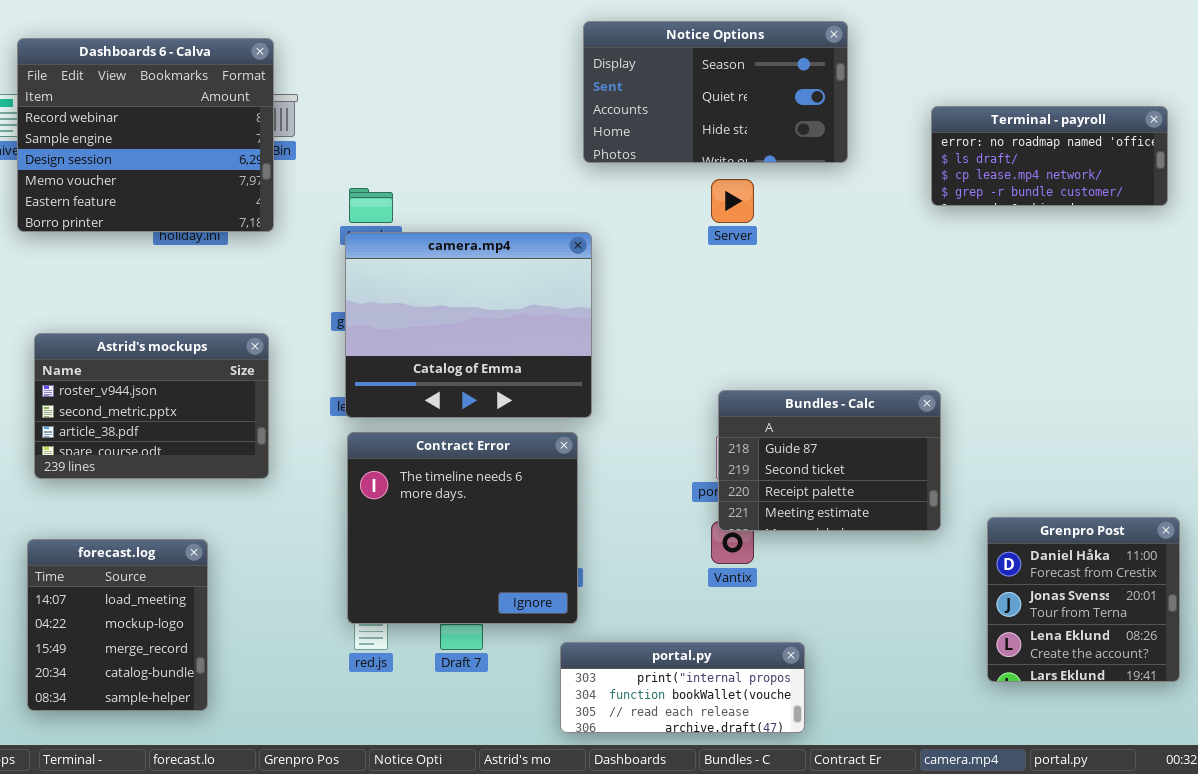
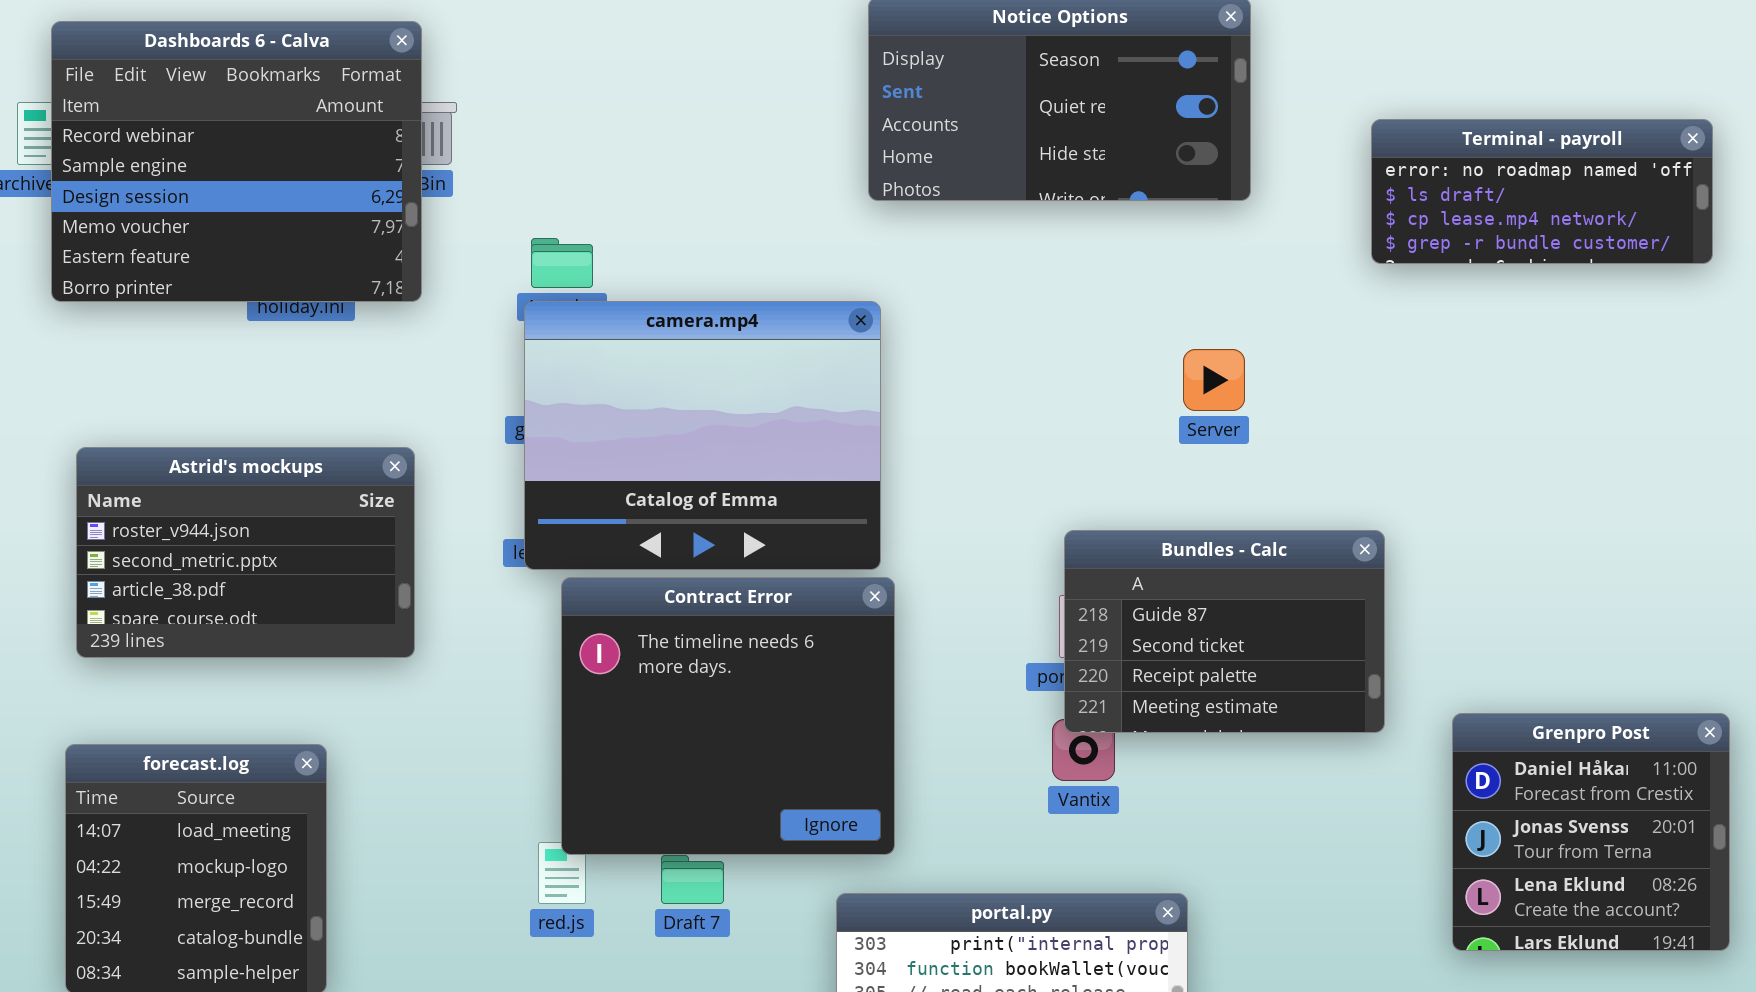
Server: [711,179,754,223] -> [1183,349,1245,411], moved
Contract Error: [347,432,578,624] -> [561,577,895,855], moved

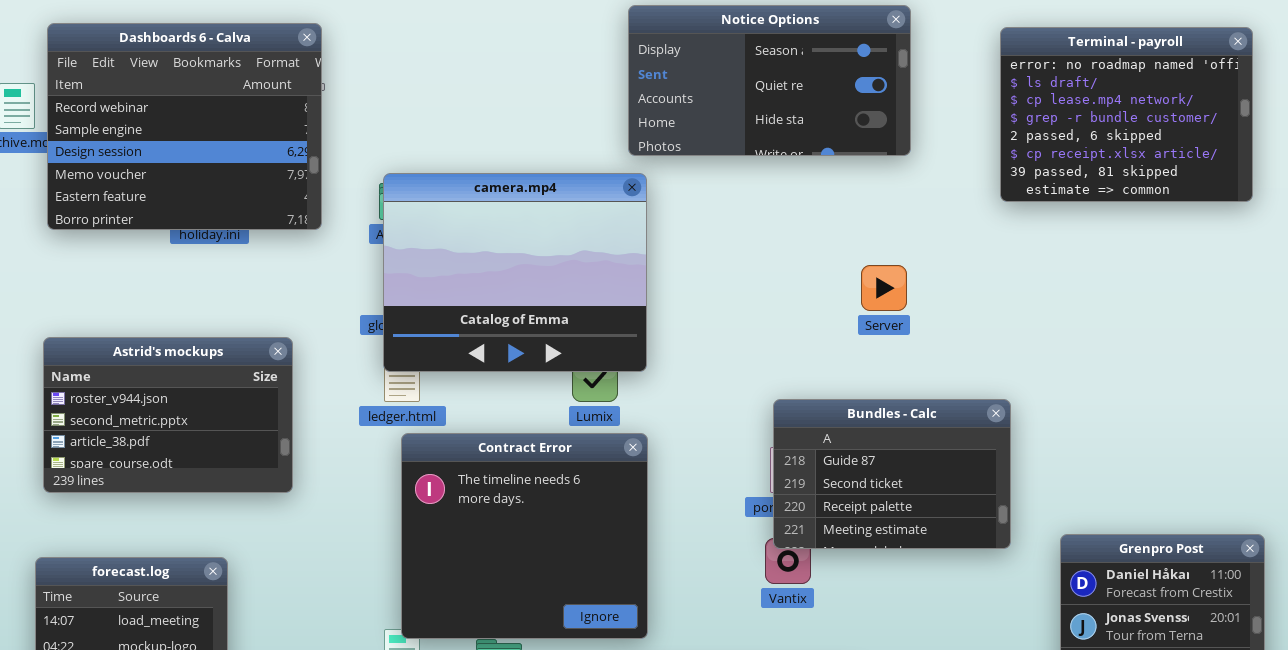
Dashboards 6 - Calva: [51,21,422,302] -> [47,23,322,230], moved
Terminal - payroll: [1371,119,1713,264] -> [1000,27,1253,202], resized
camera.mp4: [524,301,881,570] -> [383,173,647,372], moved

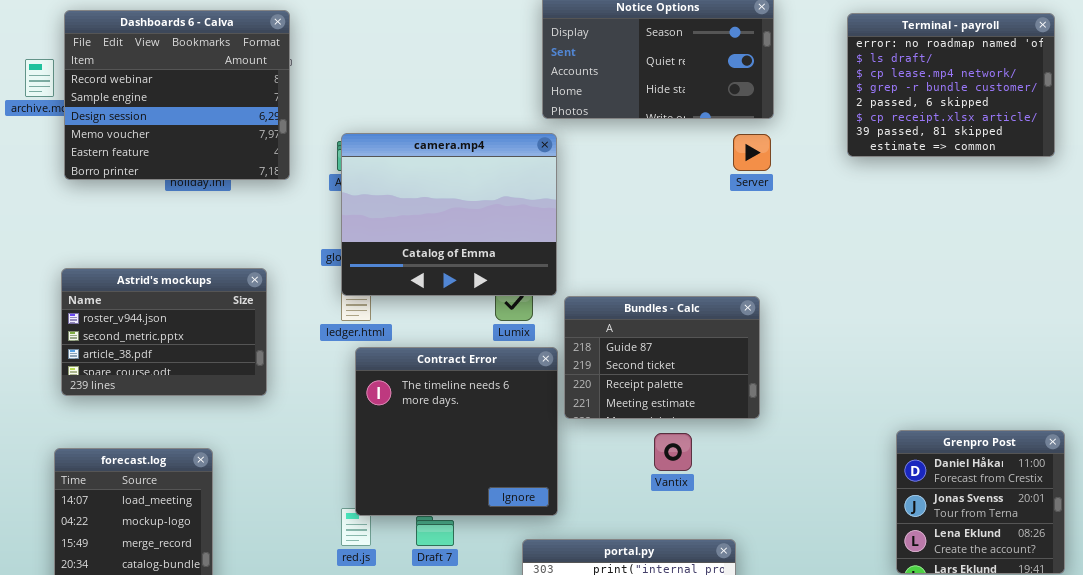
Server: [861,265,907,311] -> [733,134,771,171], moved
Bundles - Calc: [773,399,1011,549] -> [564,296,760,419], moved

